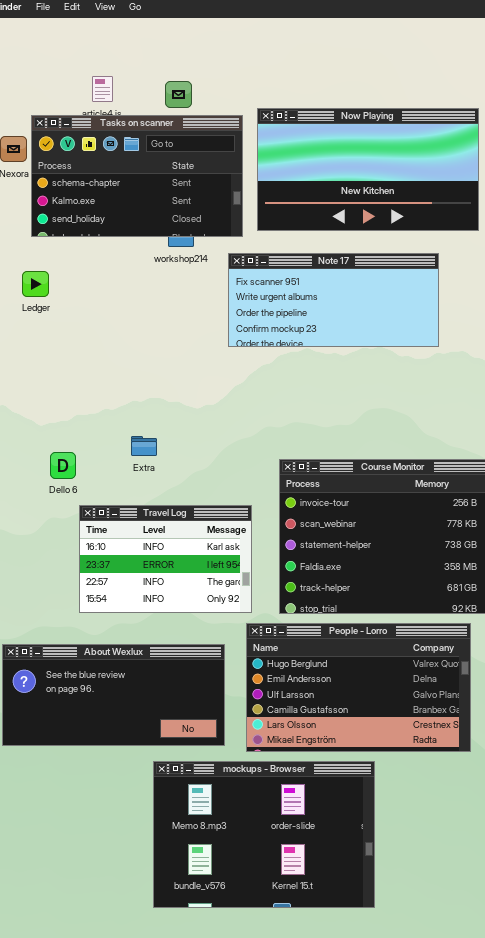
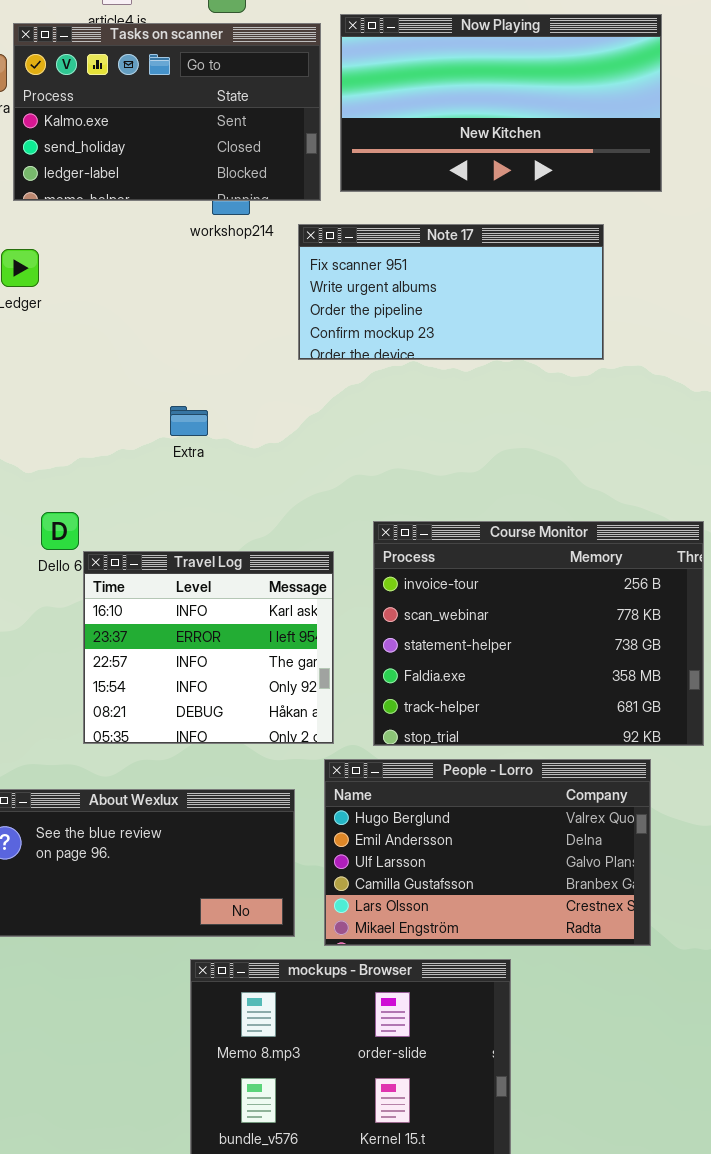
Tasks on scanner: [31,115,243,237] -> [13,23,321,201], scrolled down 1 row
Extra: [131,436,157,456] -> [170,406,208,436], moved
Travel Log: [79,505,252,613] -> [83,551,334,744], resized

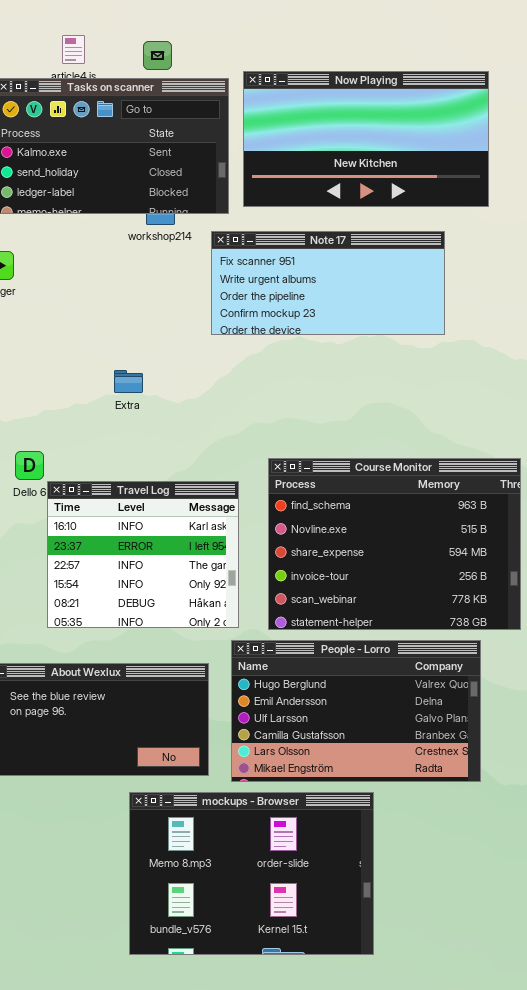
Course Monitor: [373,521,704,746] -> [268,458,521,630], scrolled up 3 rows

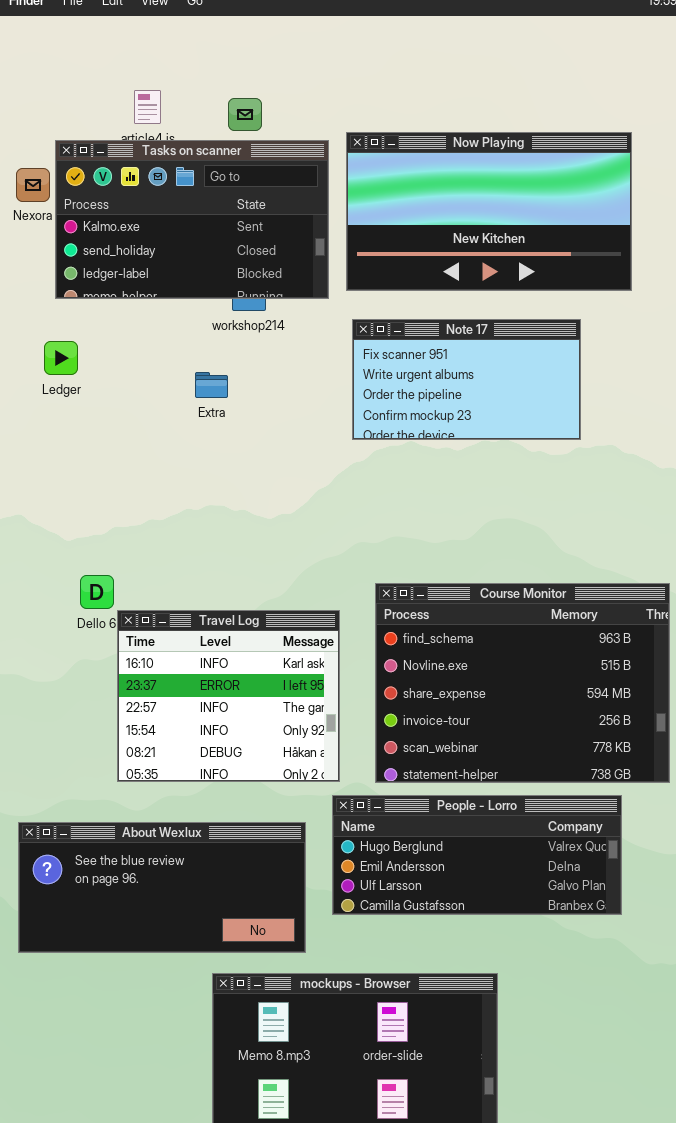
Note 17: [211,231,445,335] -> [352,319,581,440], resized
Extra: [114,370,143,393] -> [195,372,228,398], moved
People - Lorro: [231,640,481,782] -> [332,795,622,915], resized

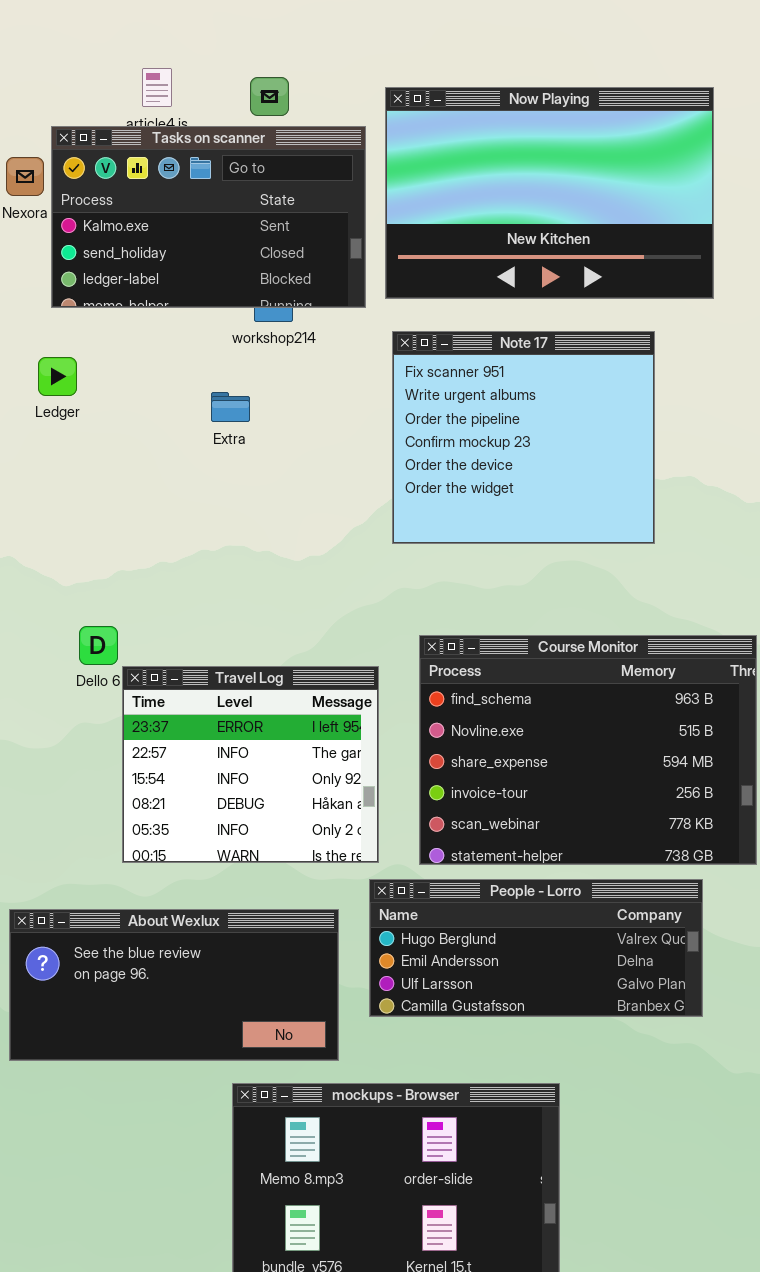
Now Playing: [346,132,632,291] -> [385,87,714,299], resized
Note 17: [352,319,581,440] -> [392,331,655,544], resized
Travel Log: [117,610,340,782] -> [122,666,379,863], scrolled down 1 row

